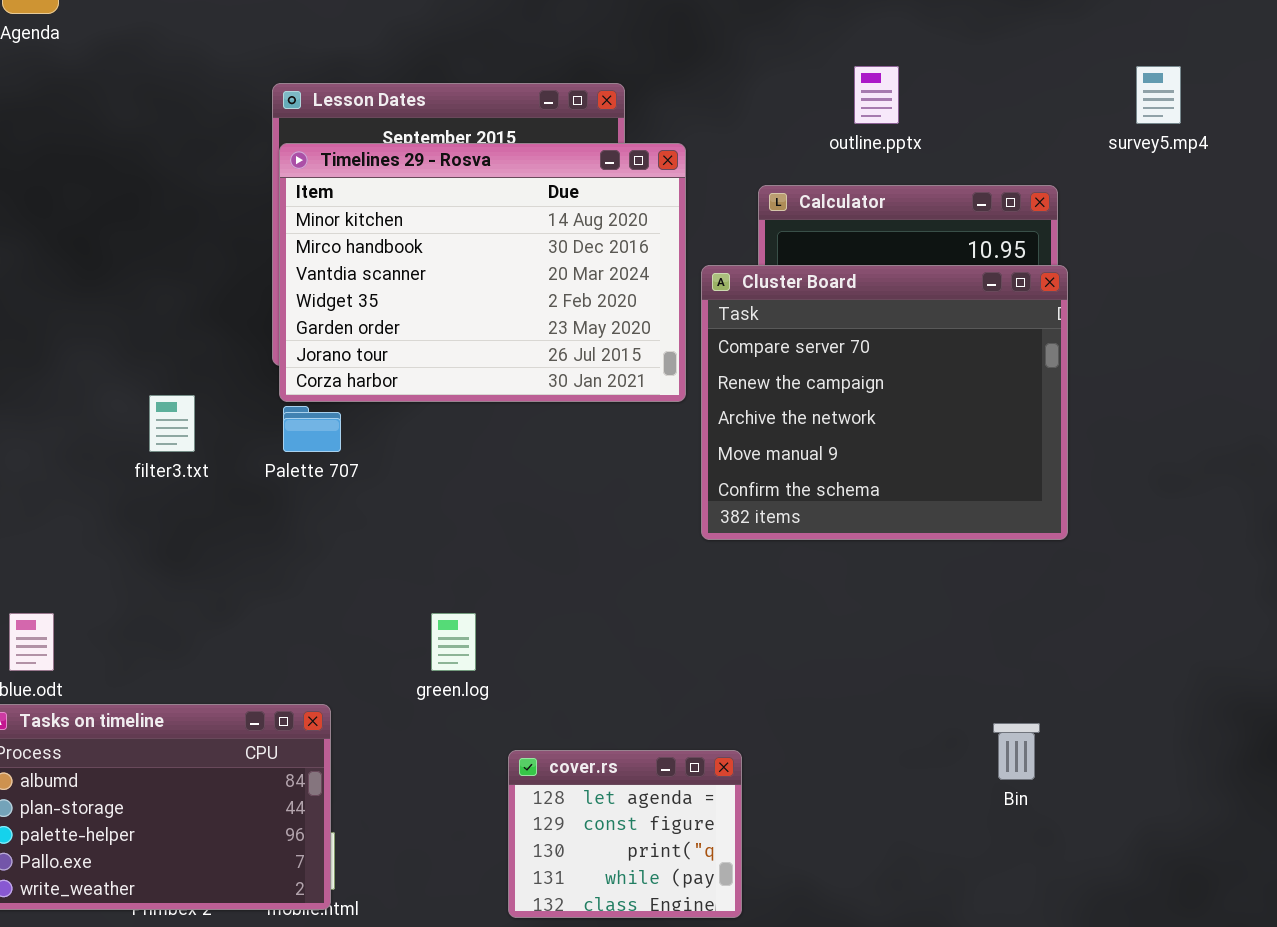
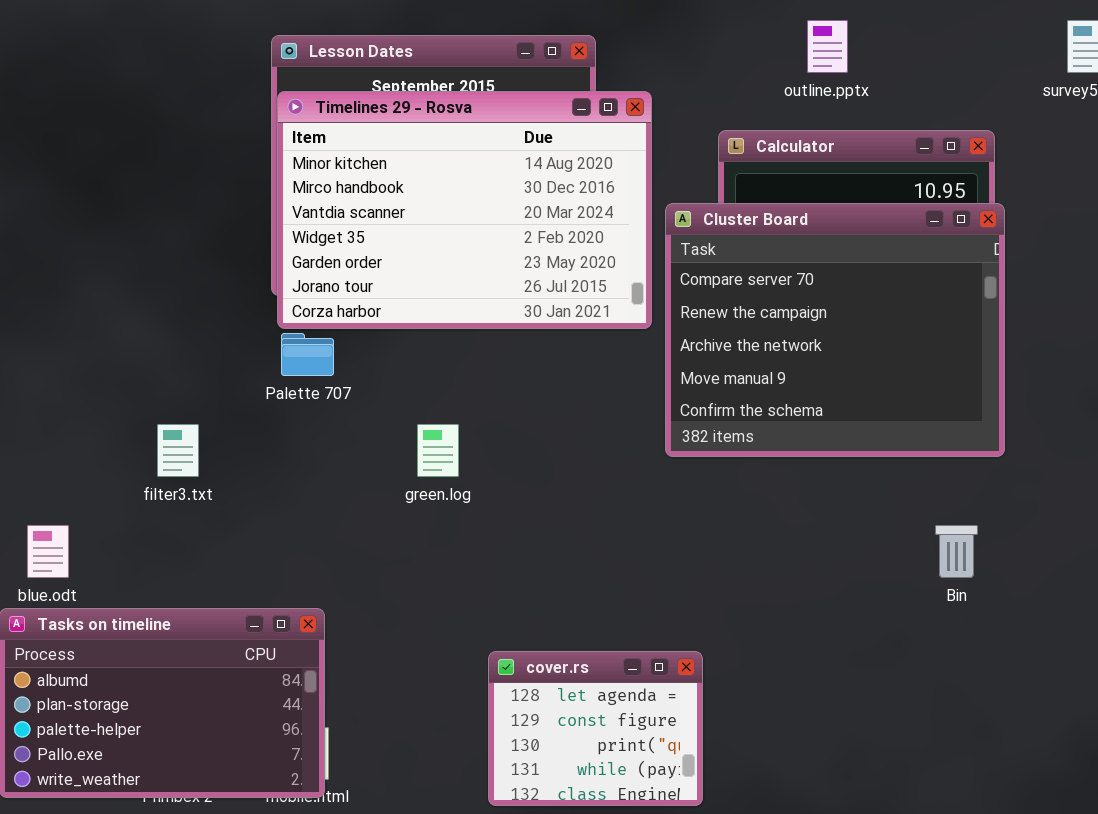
filter3.txt: [149,395,195,452] -> [157,424,199,477], moved
green.log: [431,613,476,671] -> [417,424,459,477], moved
Bin: [993,723,1040,780] -> [935,525,978,578], moved

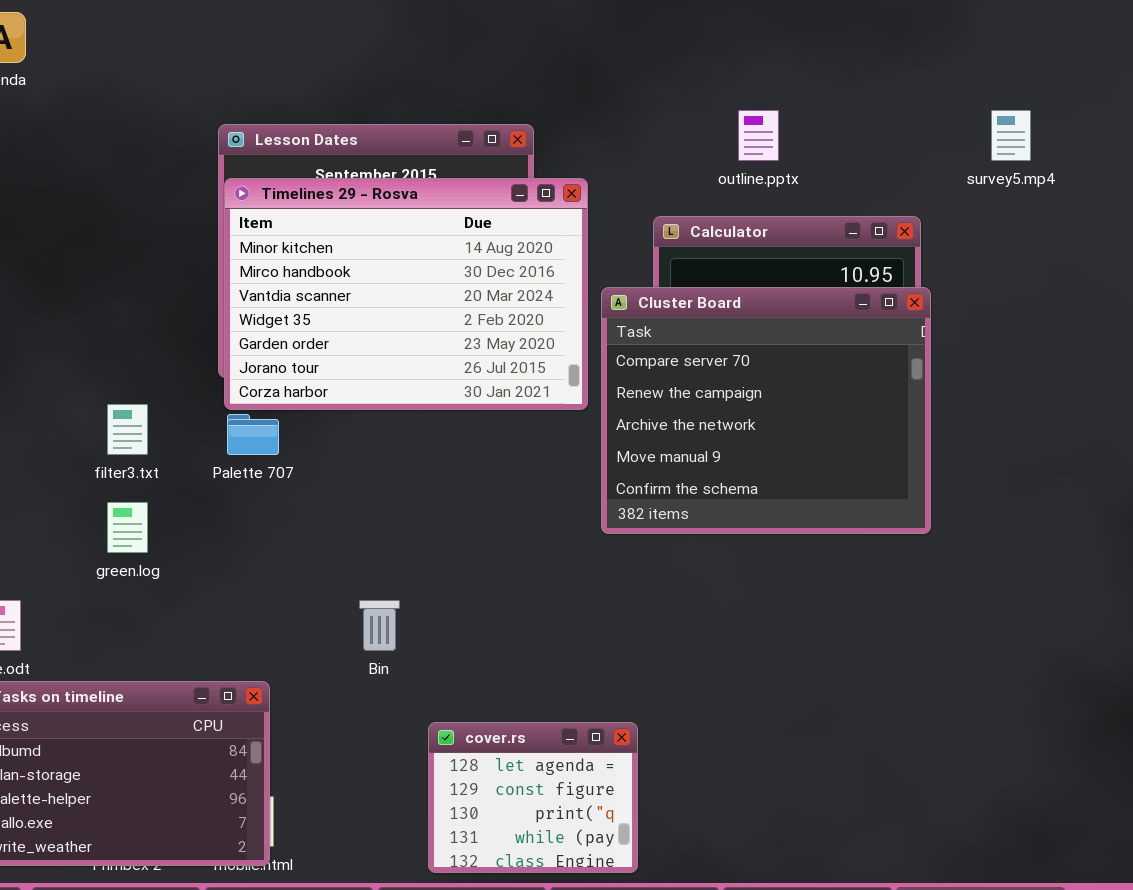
filter3.txt: [157,424,199,477] -> [107,404,148,455], moved
green.log: [417,424,459,477] -> [107,502,148,553], moved
Bin: [935,525,978,578] -> [359,600,400,651], moved

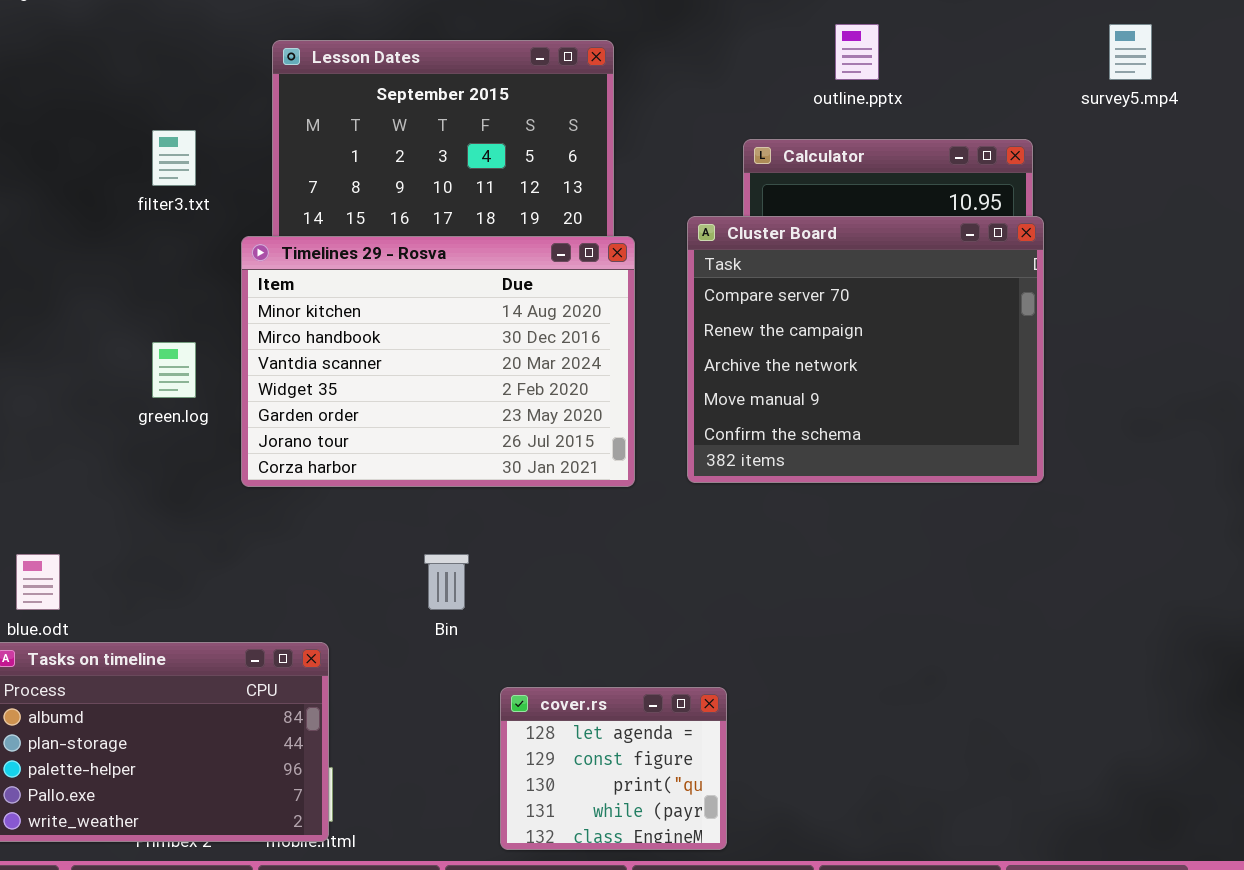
Timelines 29 - Rosva: [224,178,588,410] -> [241,236,635,487], moved
filter3.txt: [107,404,148,455] -> [152,130,196,186], moved
green.log: [107,502,148,553] -> [152,342,196,398], moved

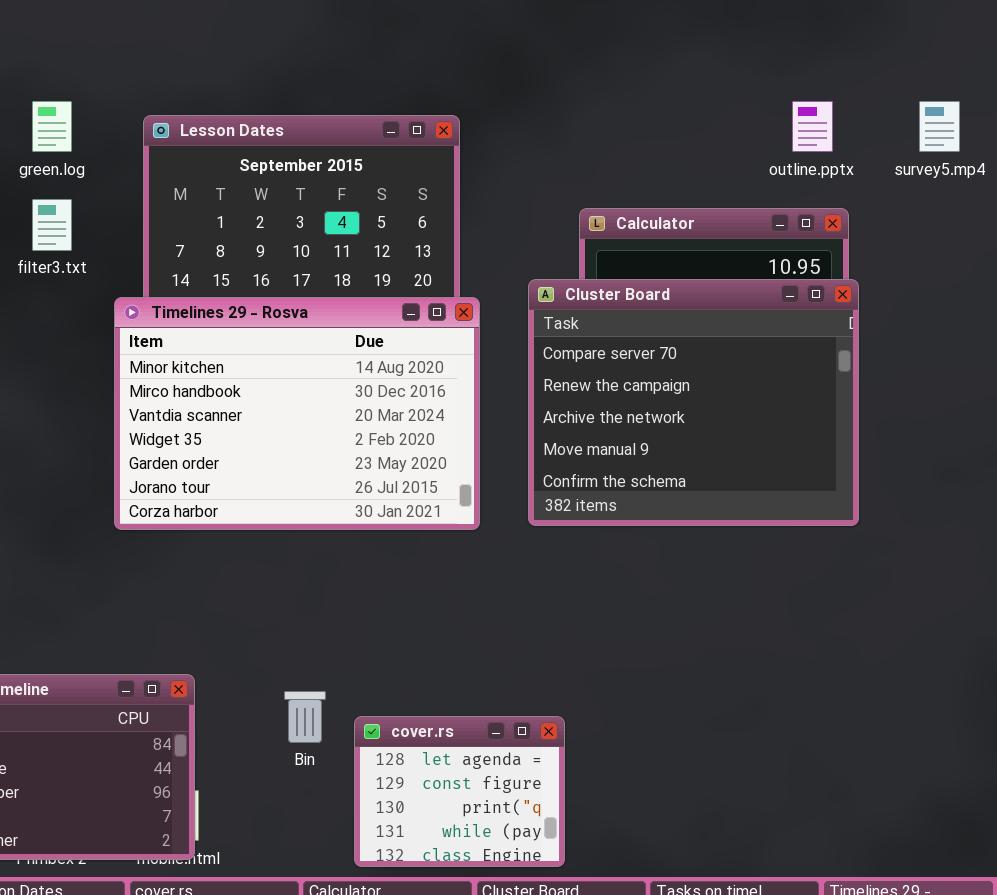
outline.pptx: [835,24,879,80] -> [792,101,833,152], moved
green.log: [152,342,196,398] -> [32,101,72,152], moved
Bin: [424,554,469,610] -> [284,691,326,743], moved

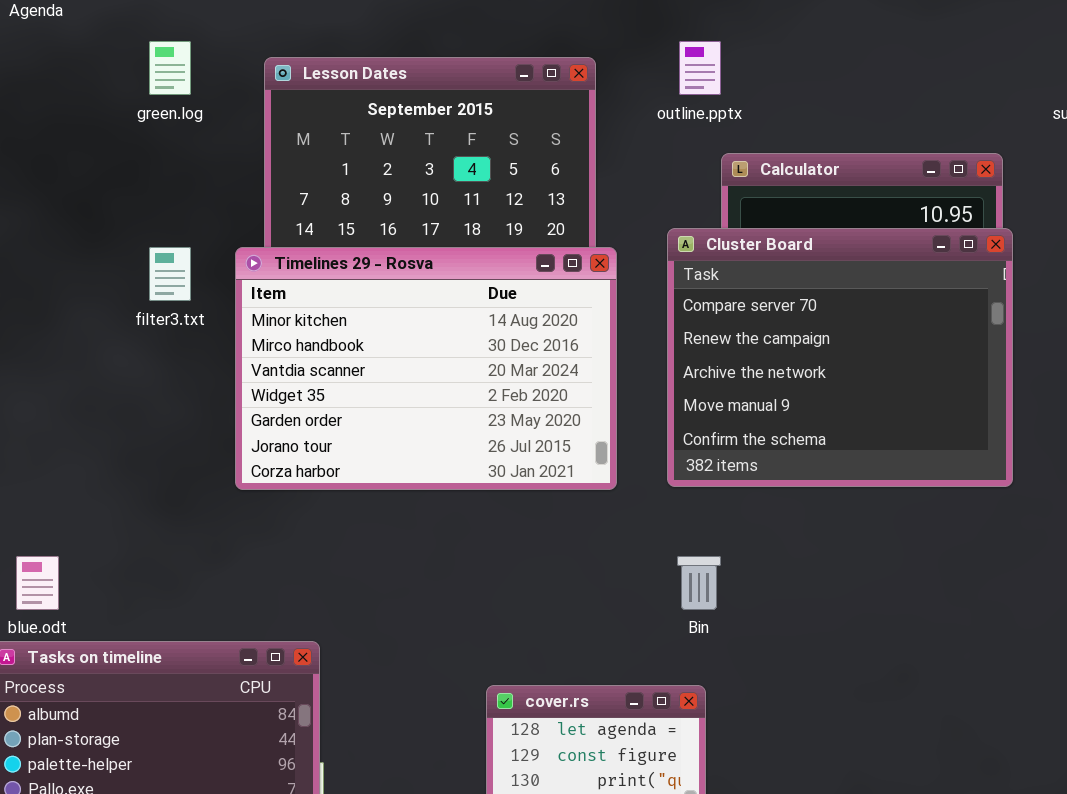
outline.pptx: [792,101,833,152] -> [679,41,721,95], moved
filter3.txt: [32,199,72,251] -> [149,247,191,301], moved
Bin: [284,691,326,743] -> [677,556,721,610], moved

